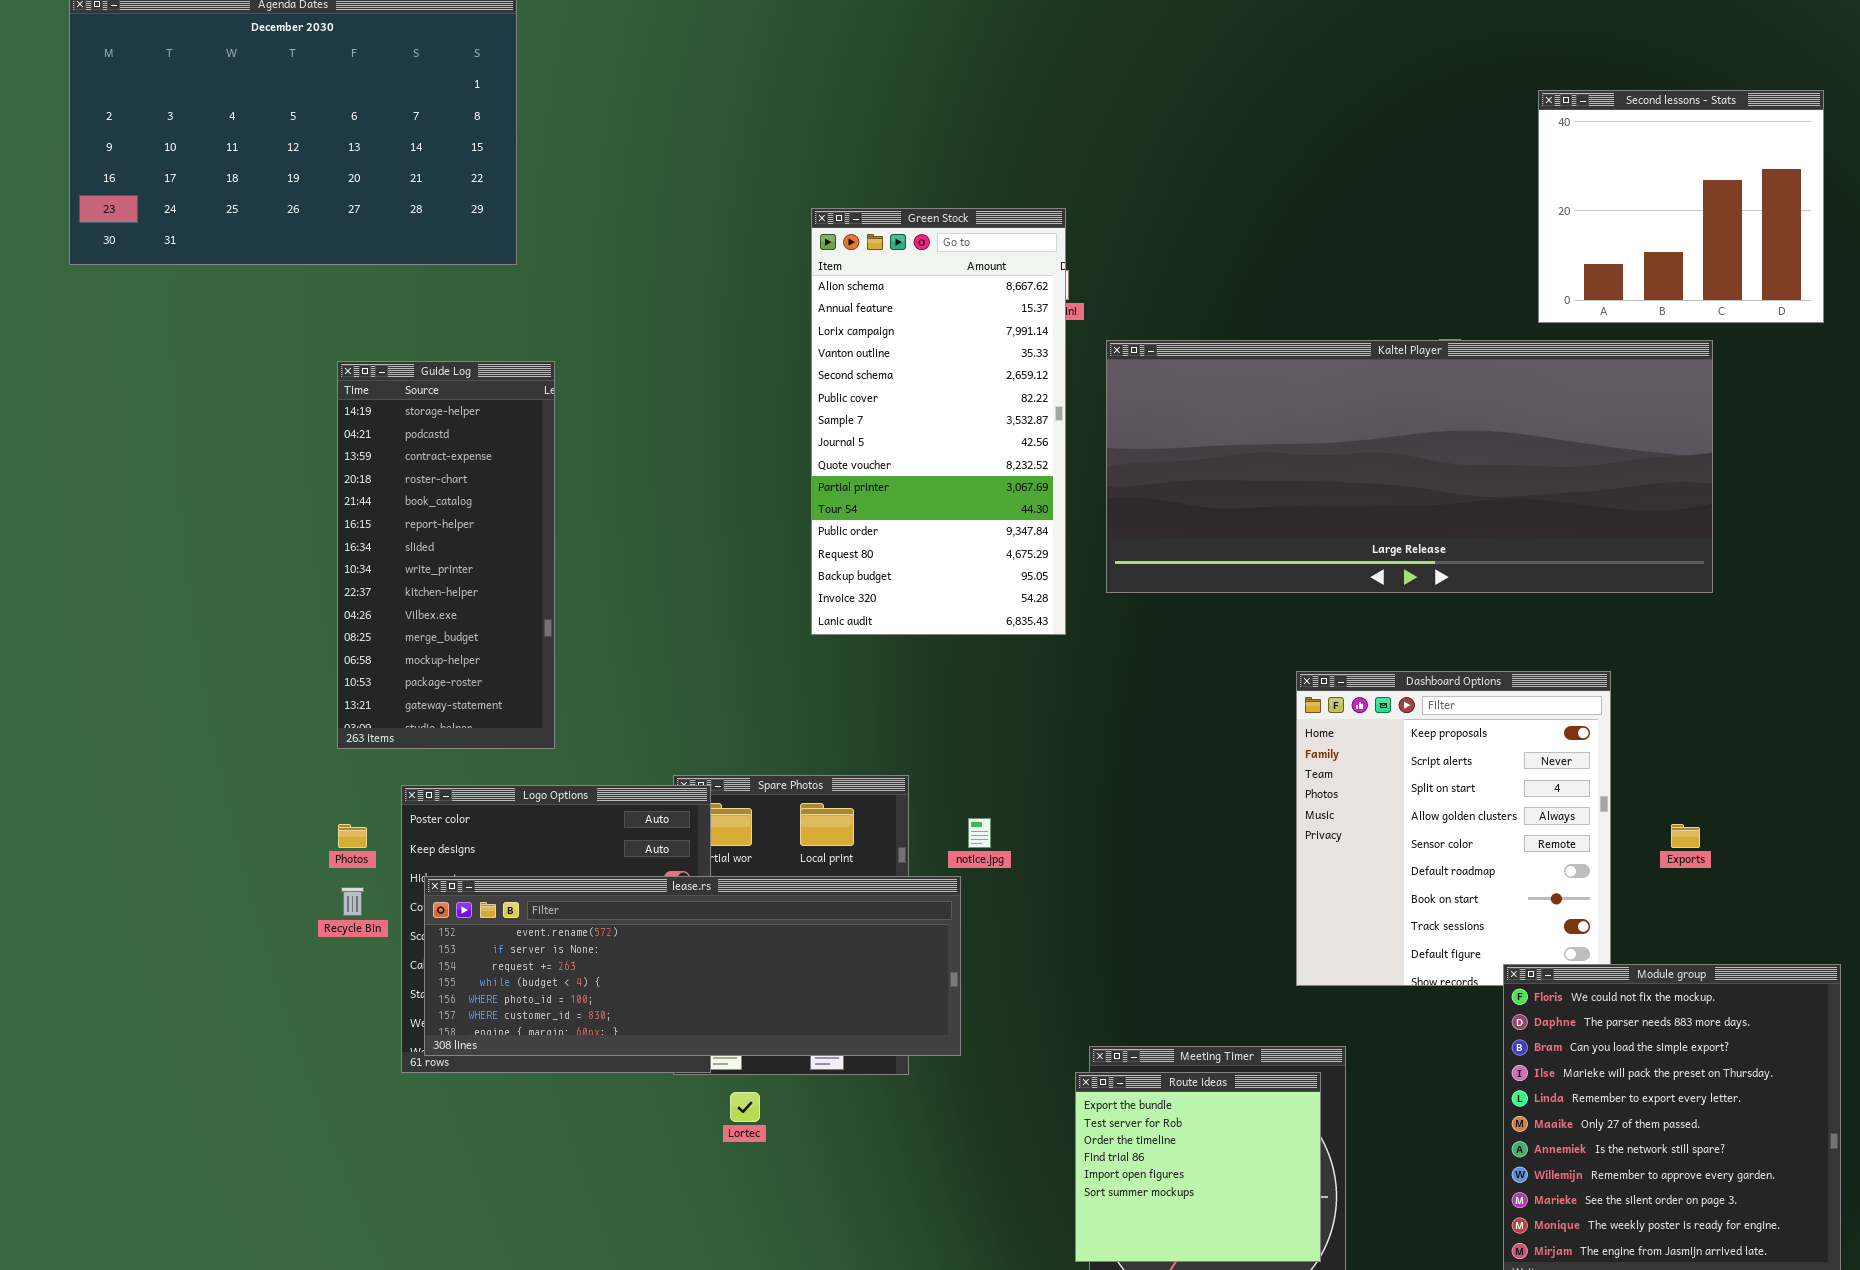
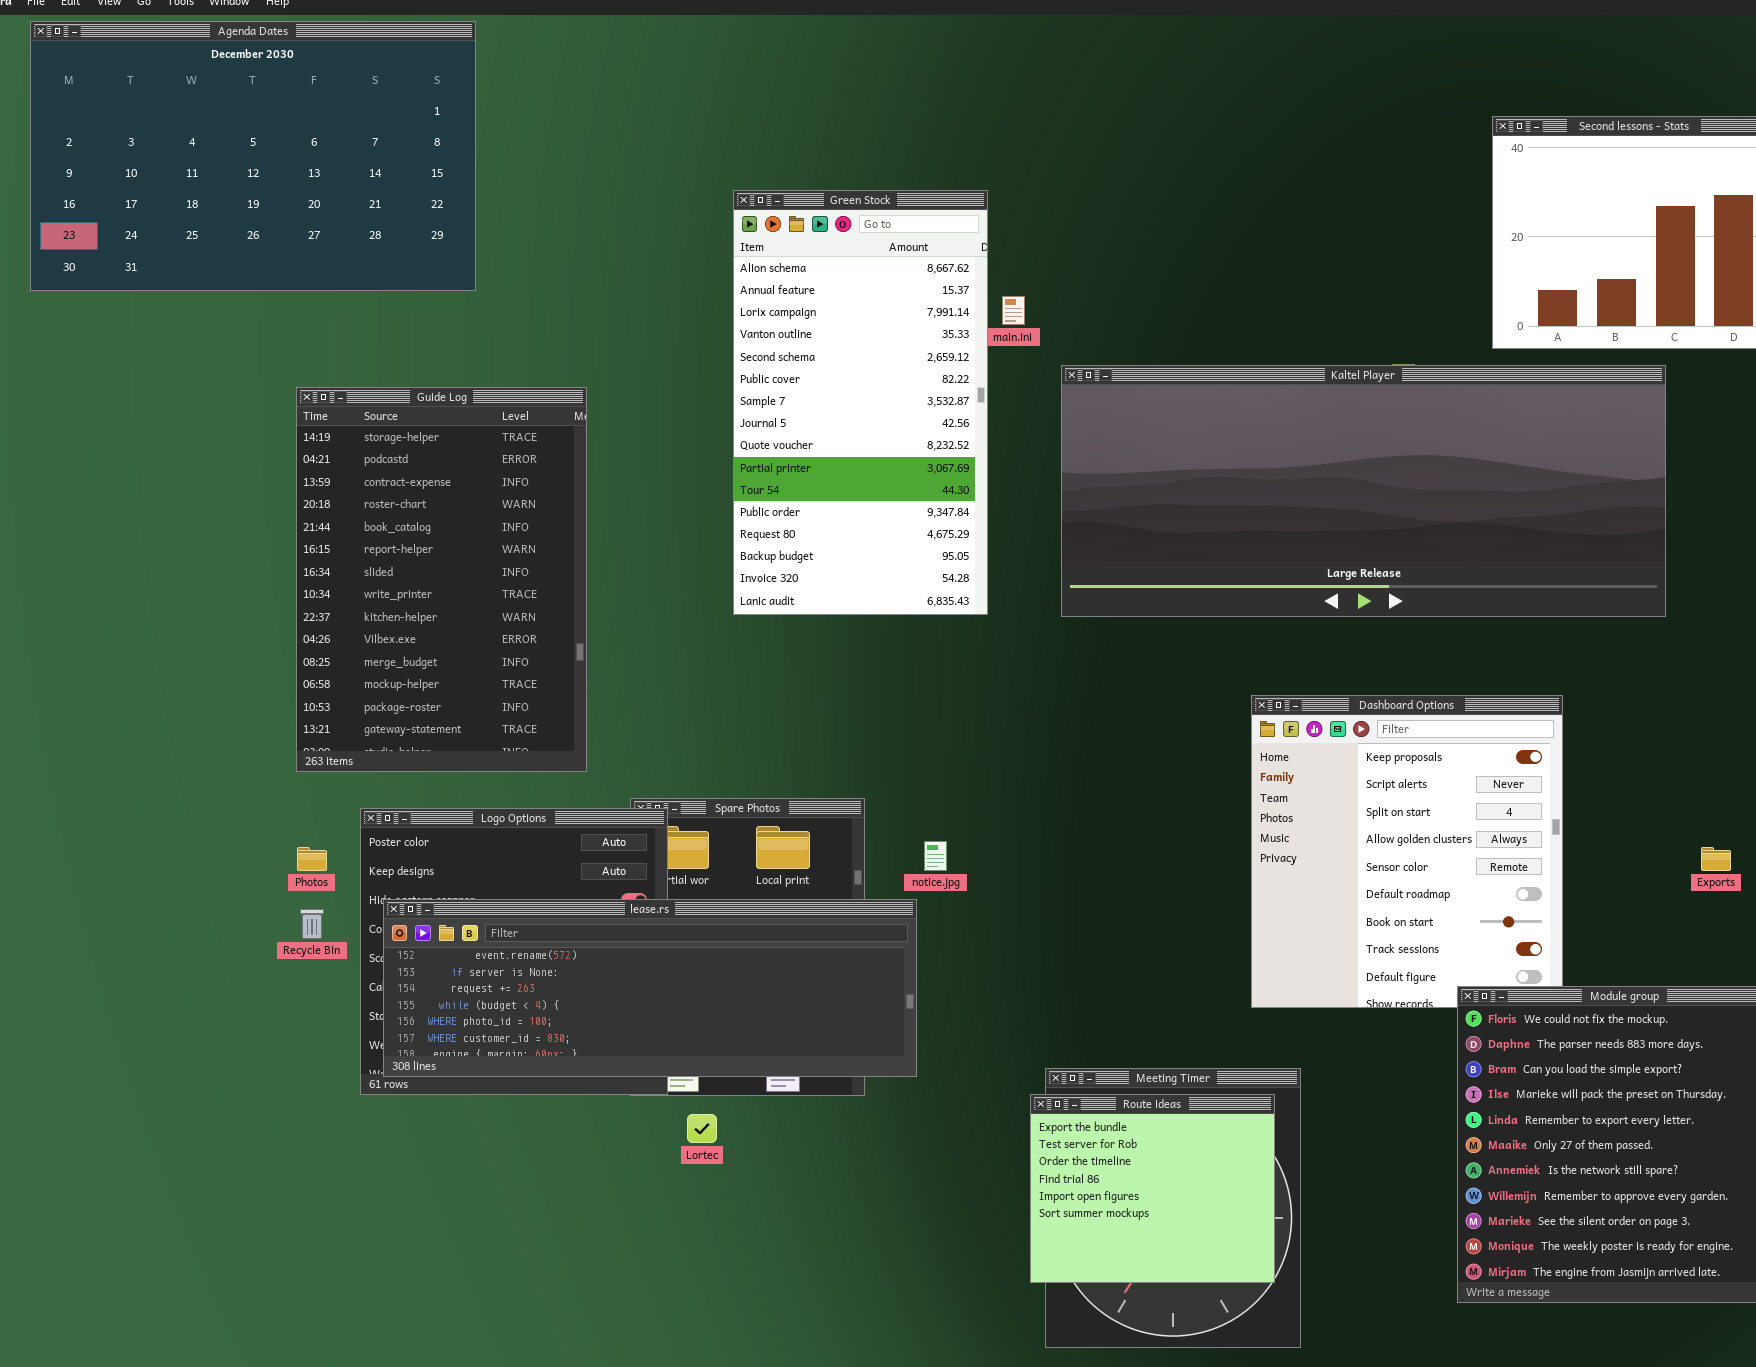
Green Stock: [811,208,1066,635] -> [733,190,988,615], moved
Guide Log: [337,361,555,749] -> [296,387,587,772], resized
Exports: [1671,824,1700,848] -> [1701,847,1731,871], moved

